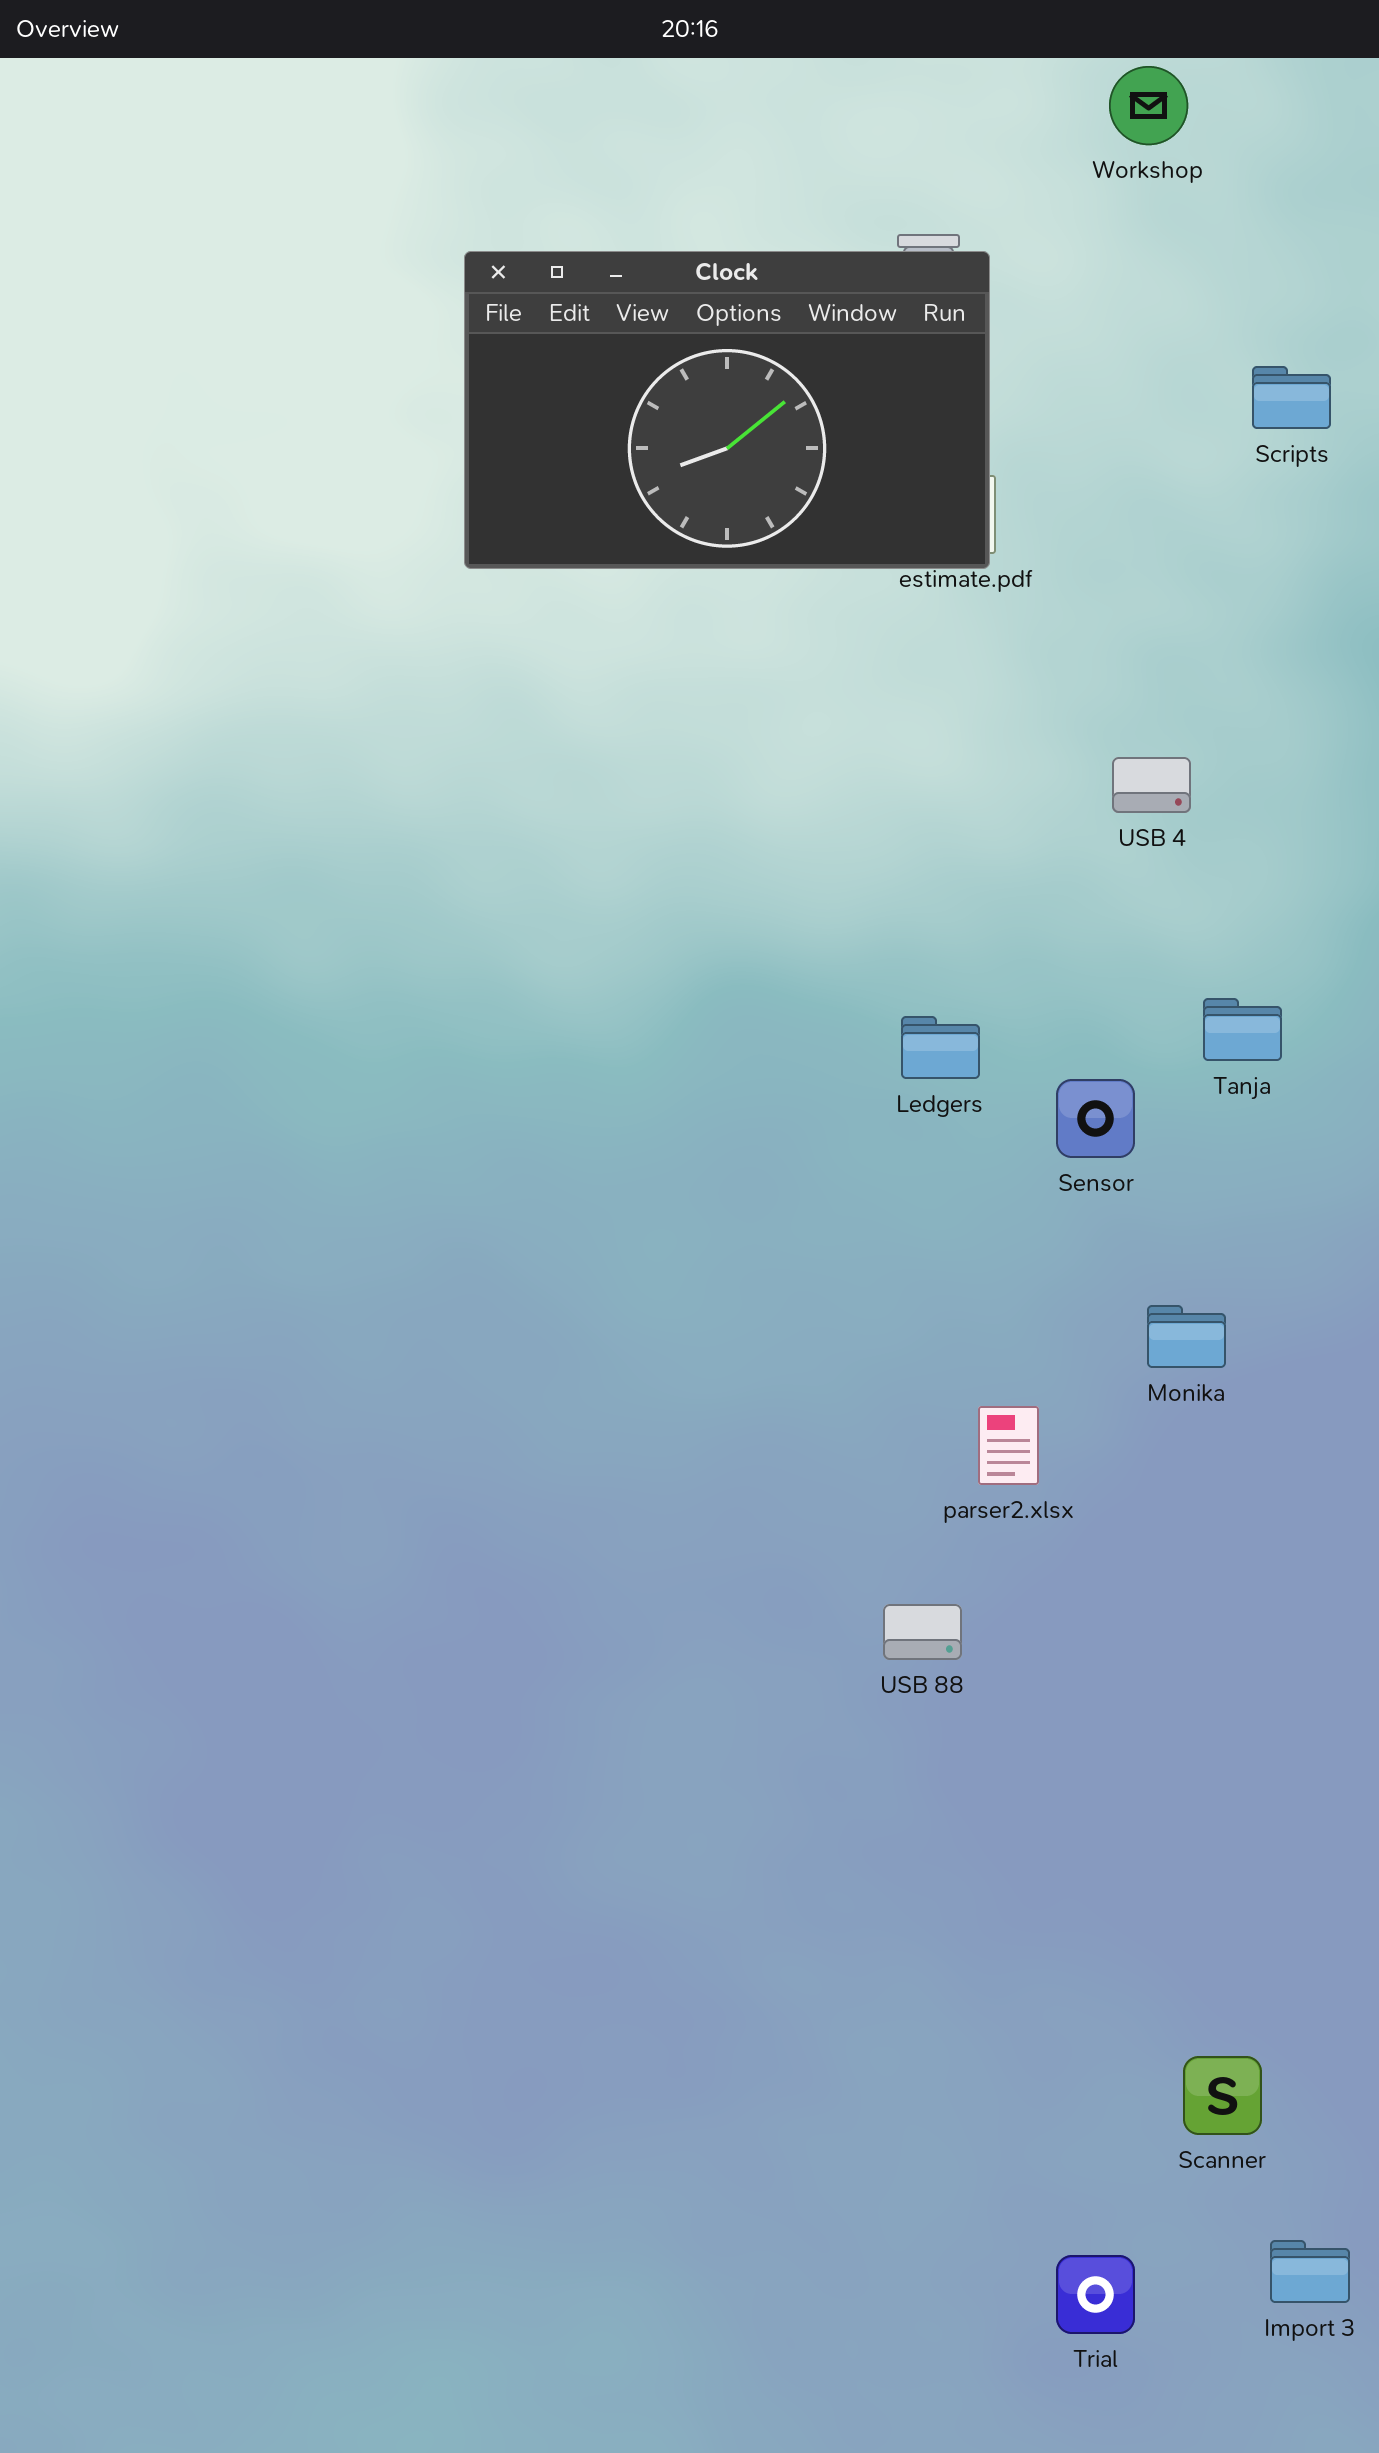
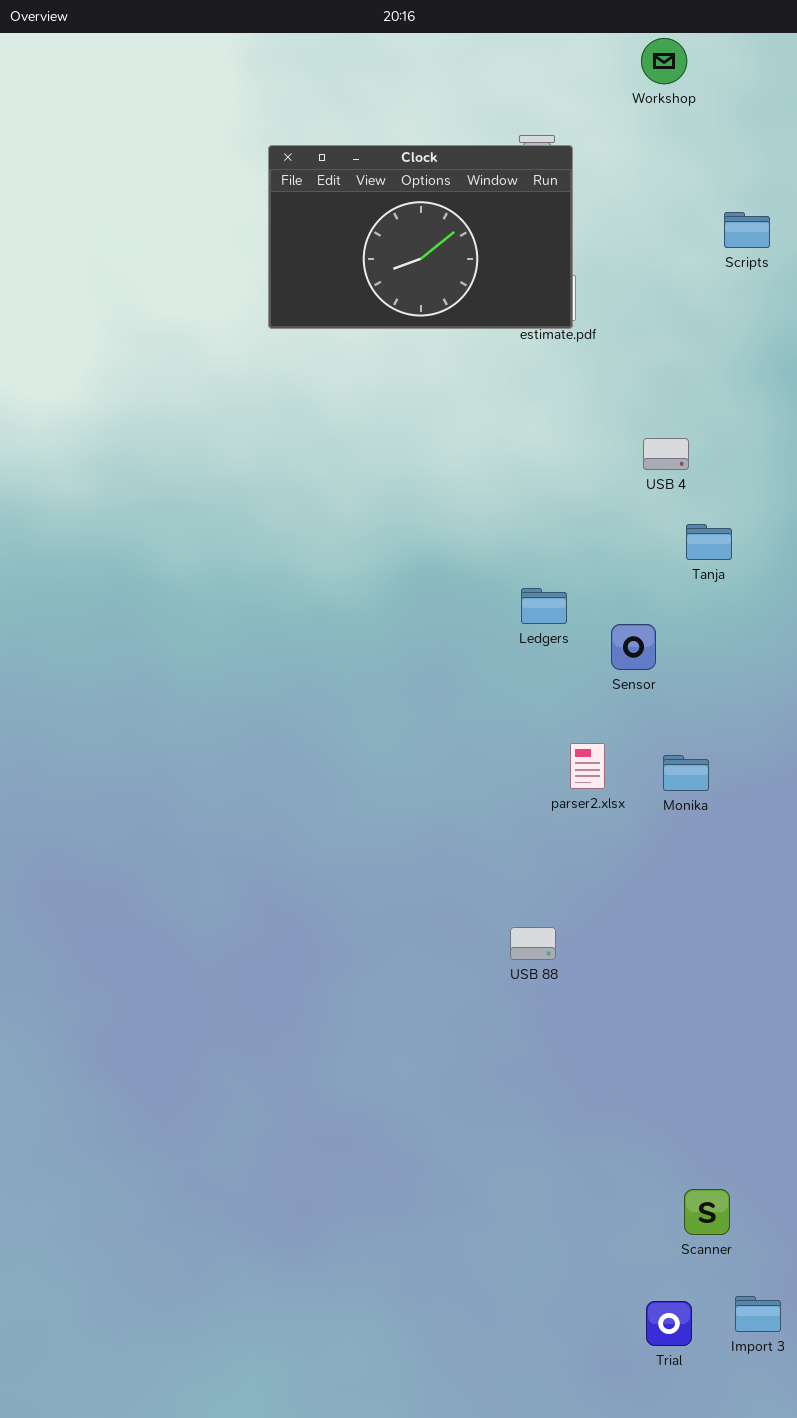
Tanja: [1203,998,1282,1061] -> [686,524,732,560], moved
parser2.xlsx: [978,1406,1039,1485] -> [570,743,605,789], moved
Trial: [1056,2255,1135,2334] -> [646,1301,692,1346], moved

